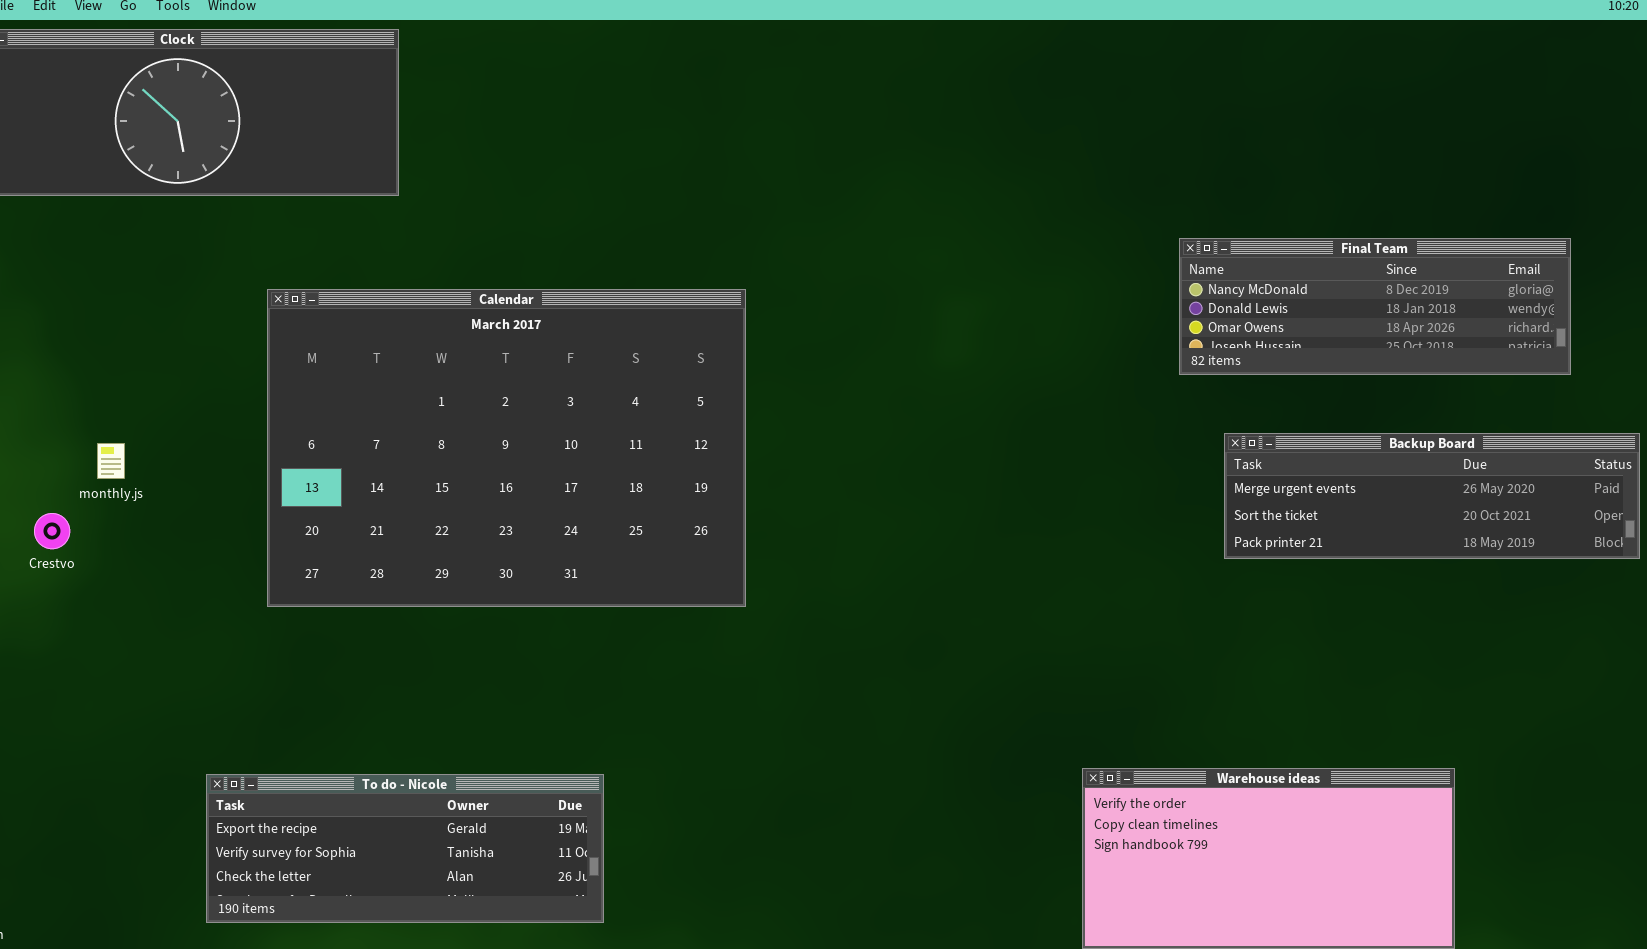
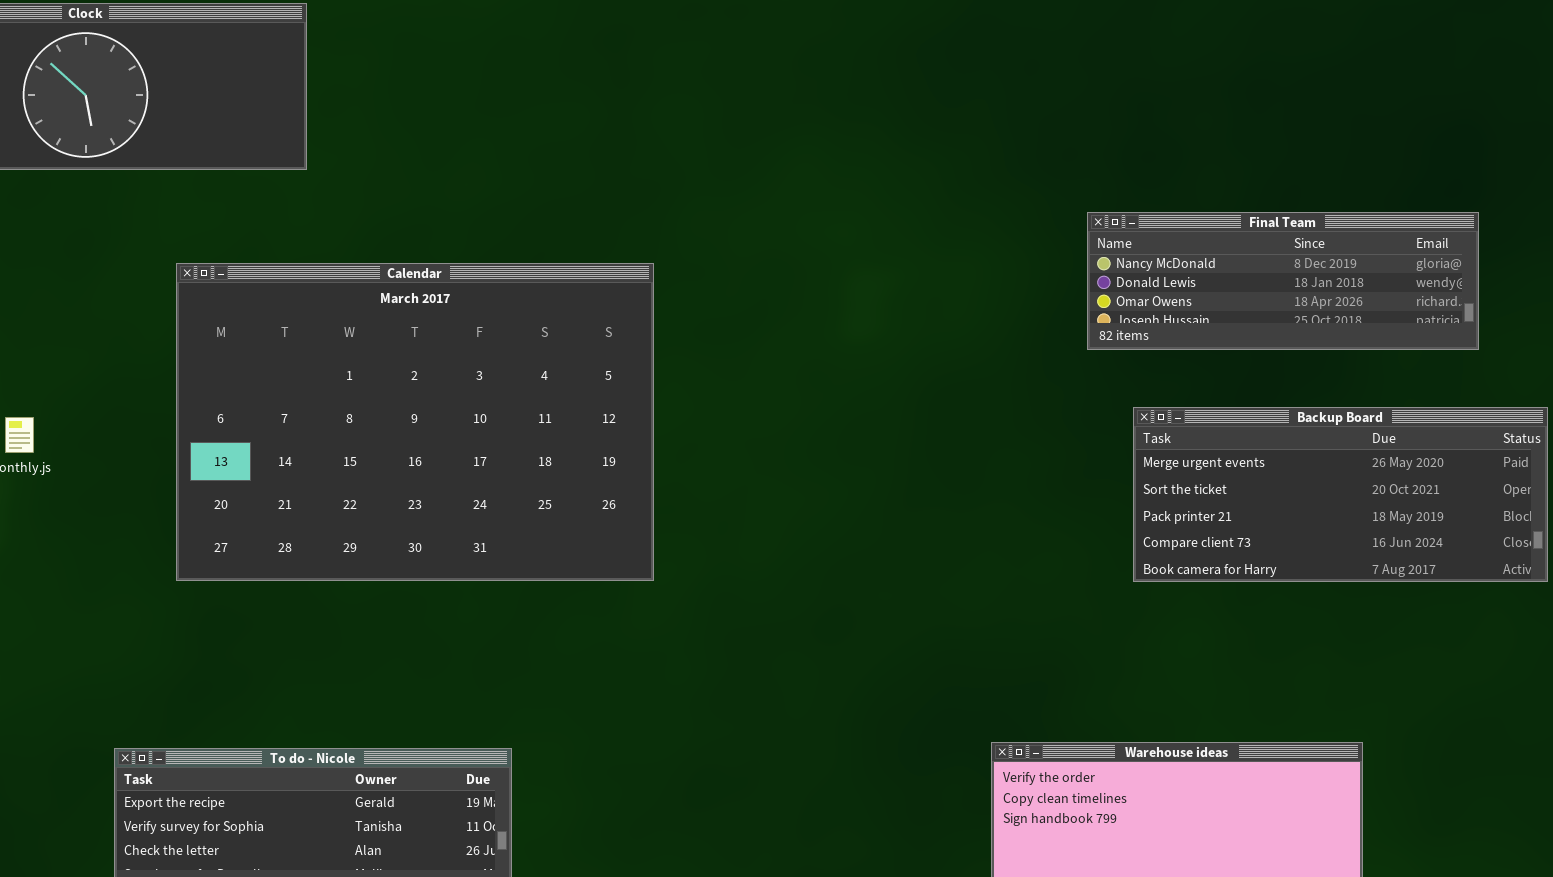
Backup Board: [1224,433,1640,559] -> [1133,407,1548,582], resized

